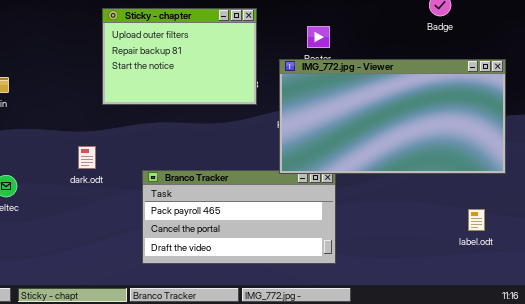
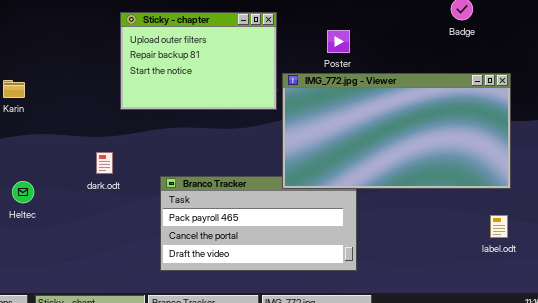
IMG_772.jpg - Viewer: [279,59,506,174] -> [282,73,511,189], moved

